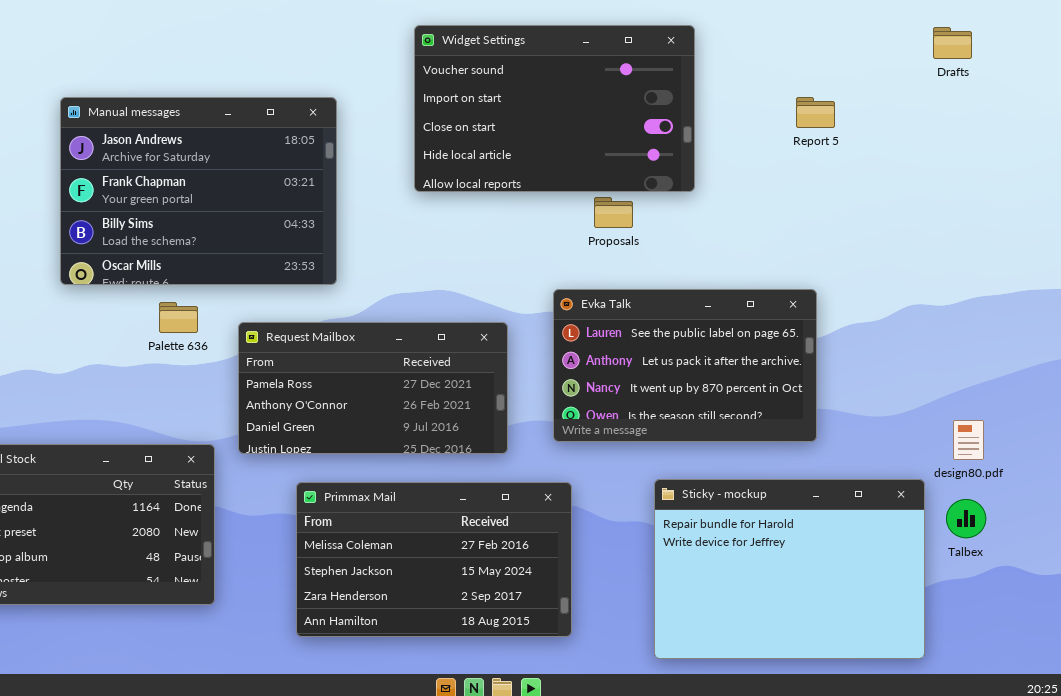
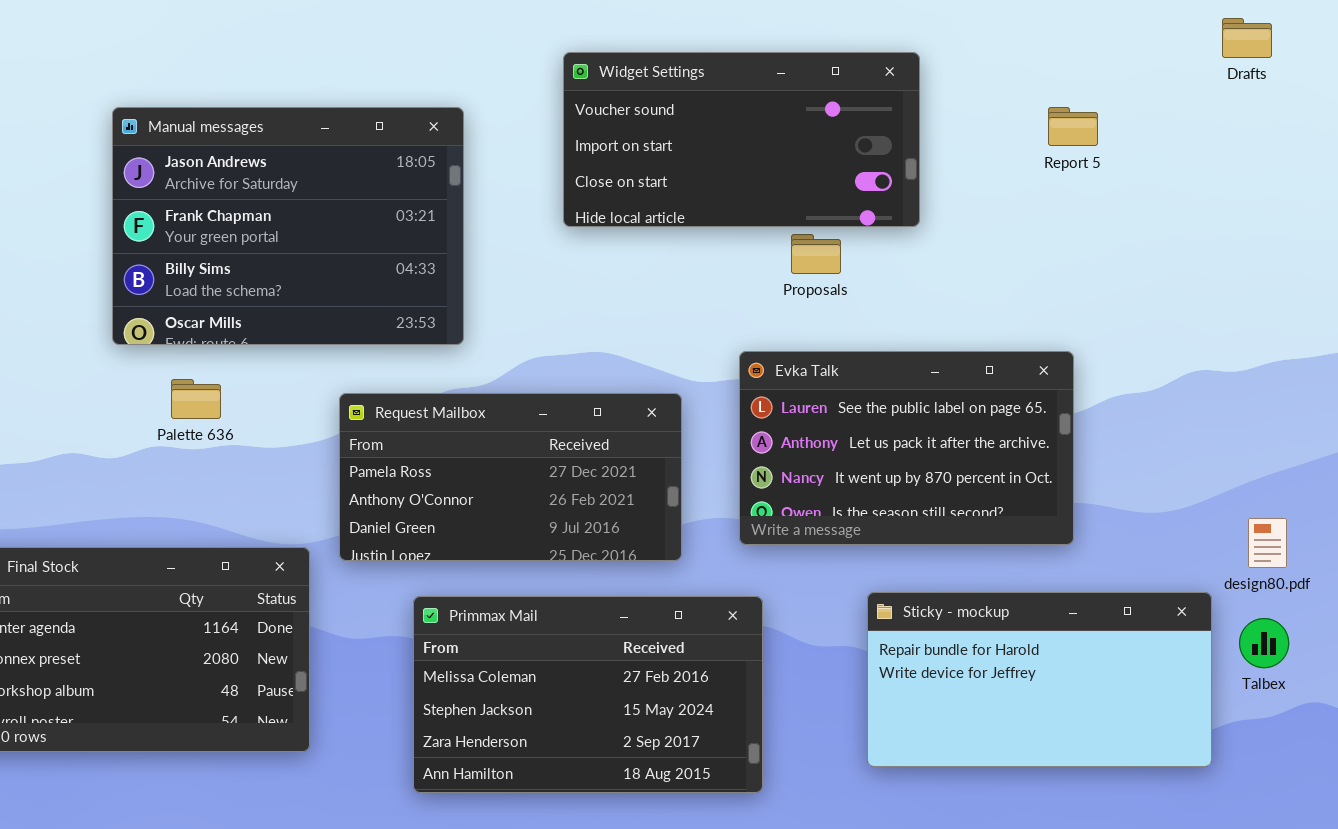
Widget Settings: [414,25,695,192] -> [563,52,920,227], resized
Palette 636: [159,302,198,333] -> [171,379,221,419], moved
Sticky - mockup: [654,479,925,659] -> [867,592,1212,767], resized

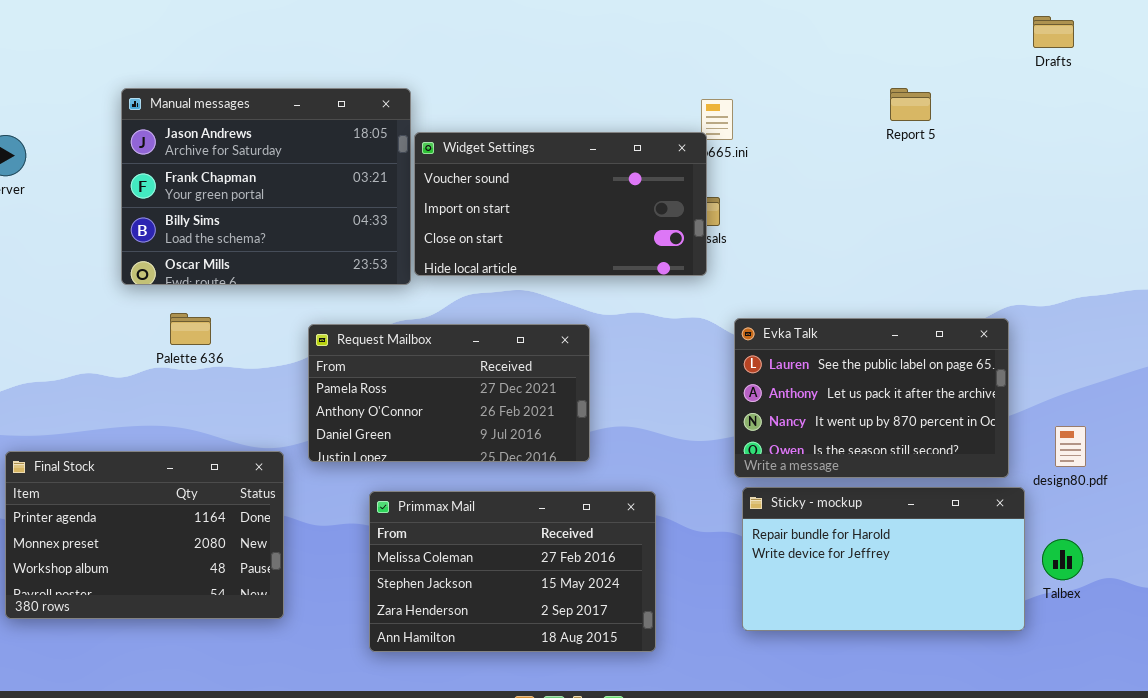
Widget Settings: [563,52,920,227] -> [414,132,707,276], moved
Evka Talk: [739,351,1074,545] -> [734,318,1009,478], moved
Talbex: [1239,618,1289,668] -> [1042,539,1083,580], moved

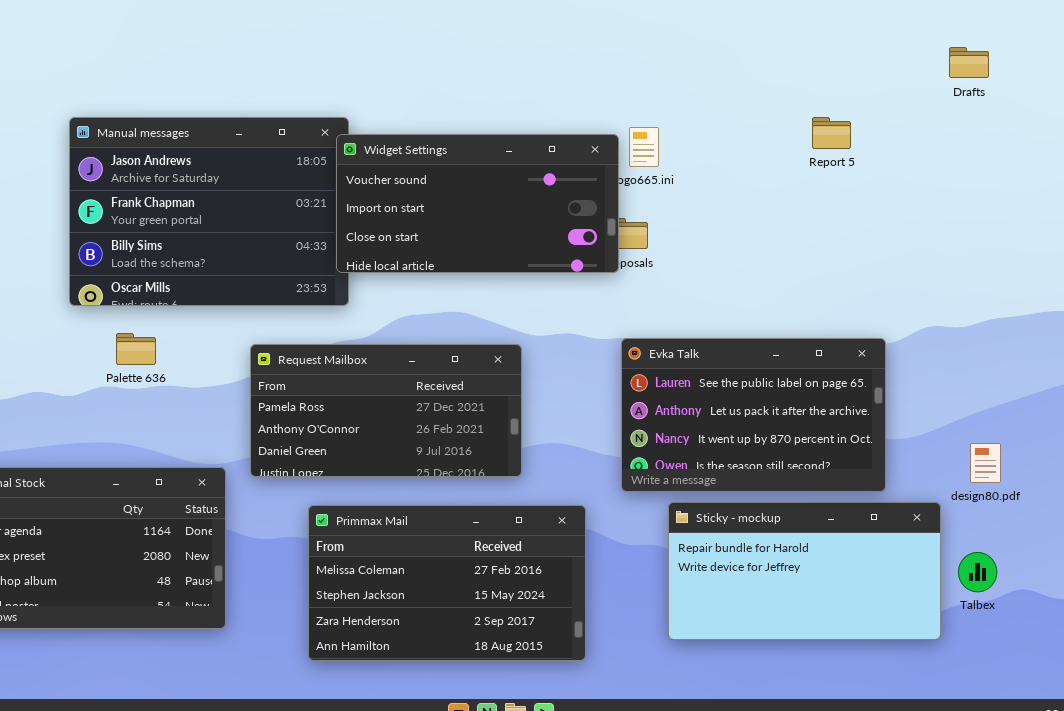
Widget Settings: [414,132,707,276] -> [336,134,619,273], moved
Evka Talk: [734,318,1009,478] -> [621,338,886,492], moved

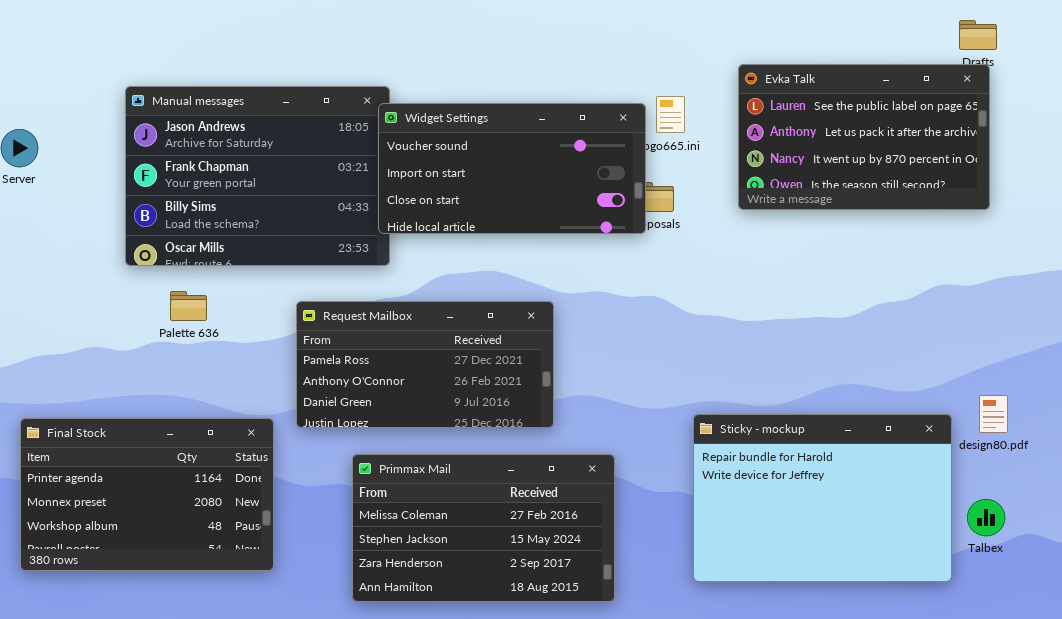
Evka Talk: [621,338,886,492] -> [738,64,990,210], moved
Sticky - mockup: [668,502,941,640] -> [693,414,952,582], resized

